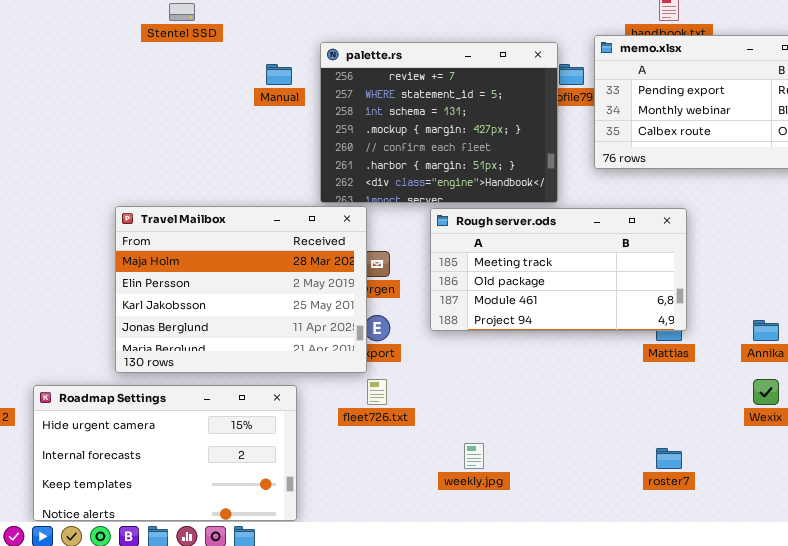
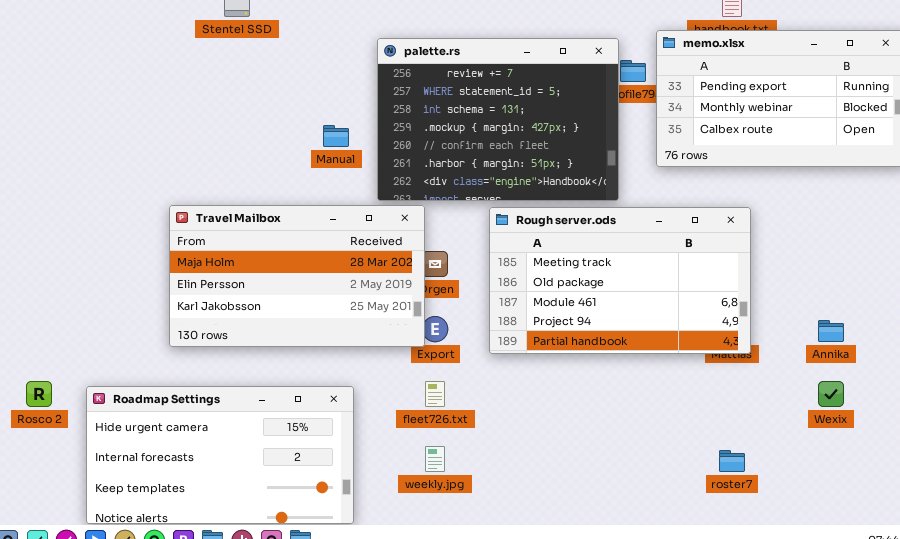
Manual: [266,64,292,85] -> [323,125,349,147], moved
Travel Mailbox: [115,206,367,373] -> [169,205,425,347], resized
Rough server.ods: [430,208,687,331] -> [489,207,751,354], resized
weekly.jpg: [464,443,484,469] -> [425,446,445,472], moved

